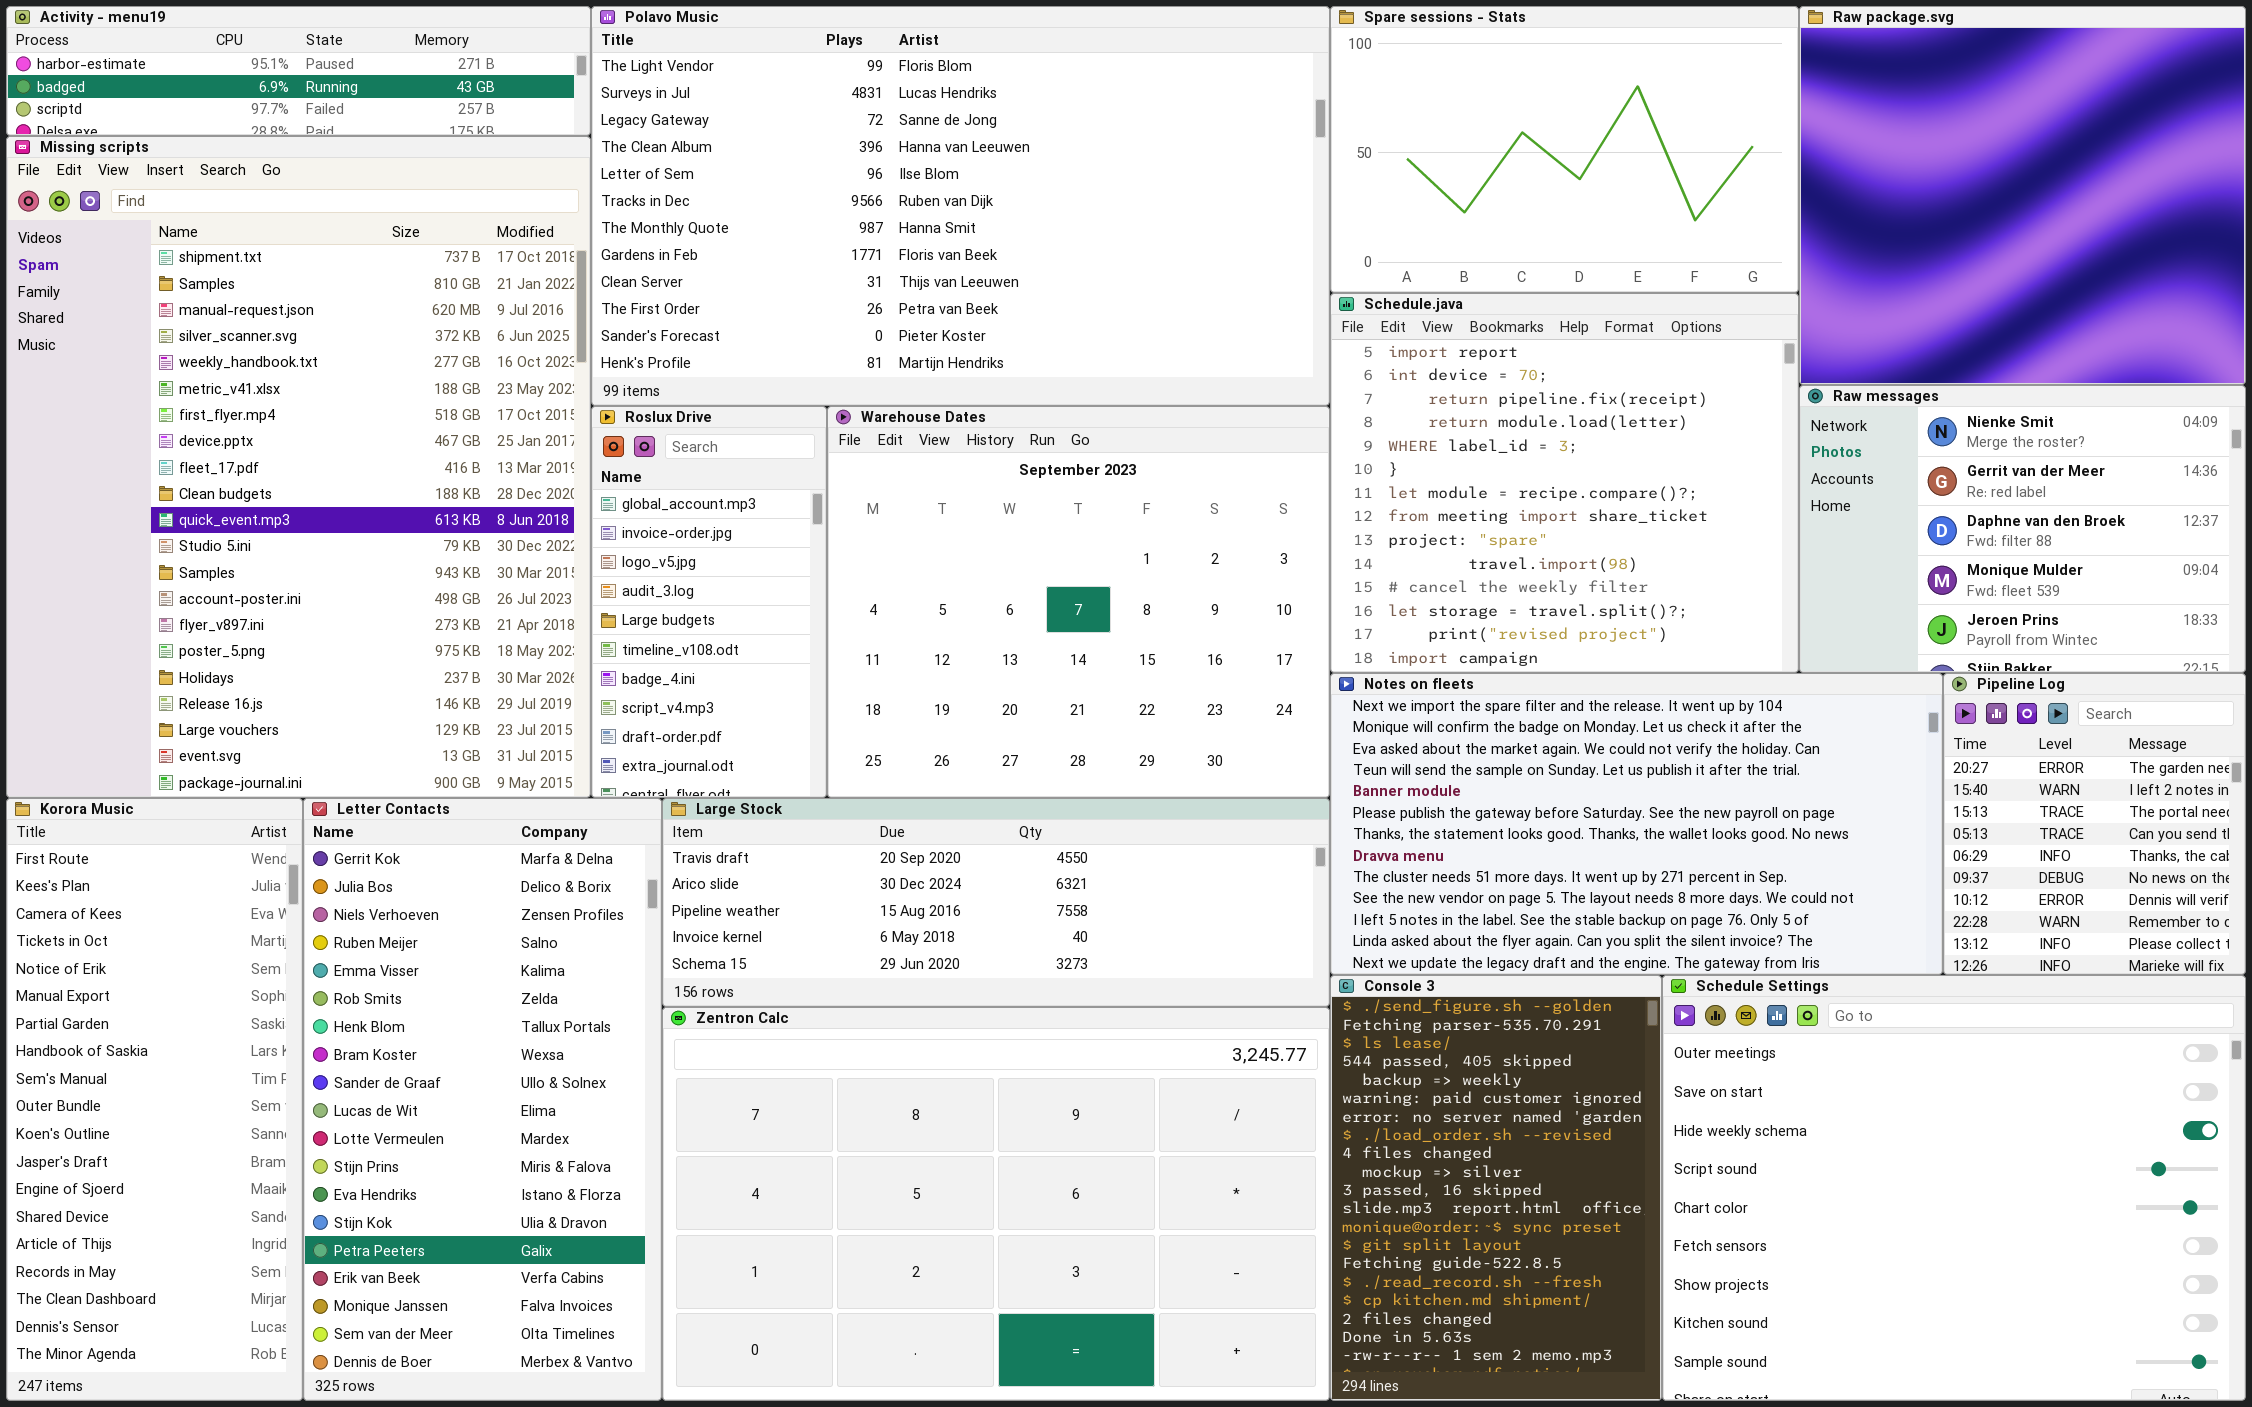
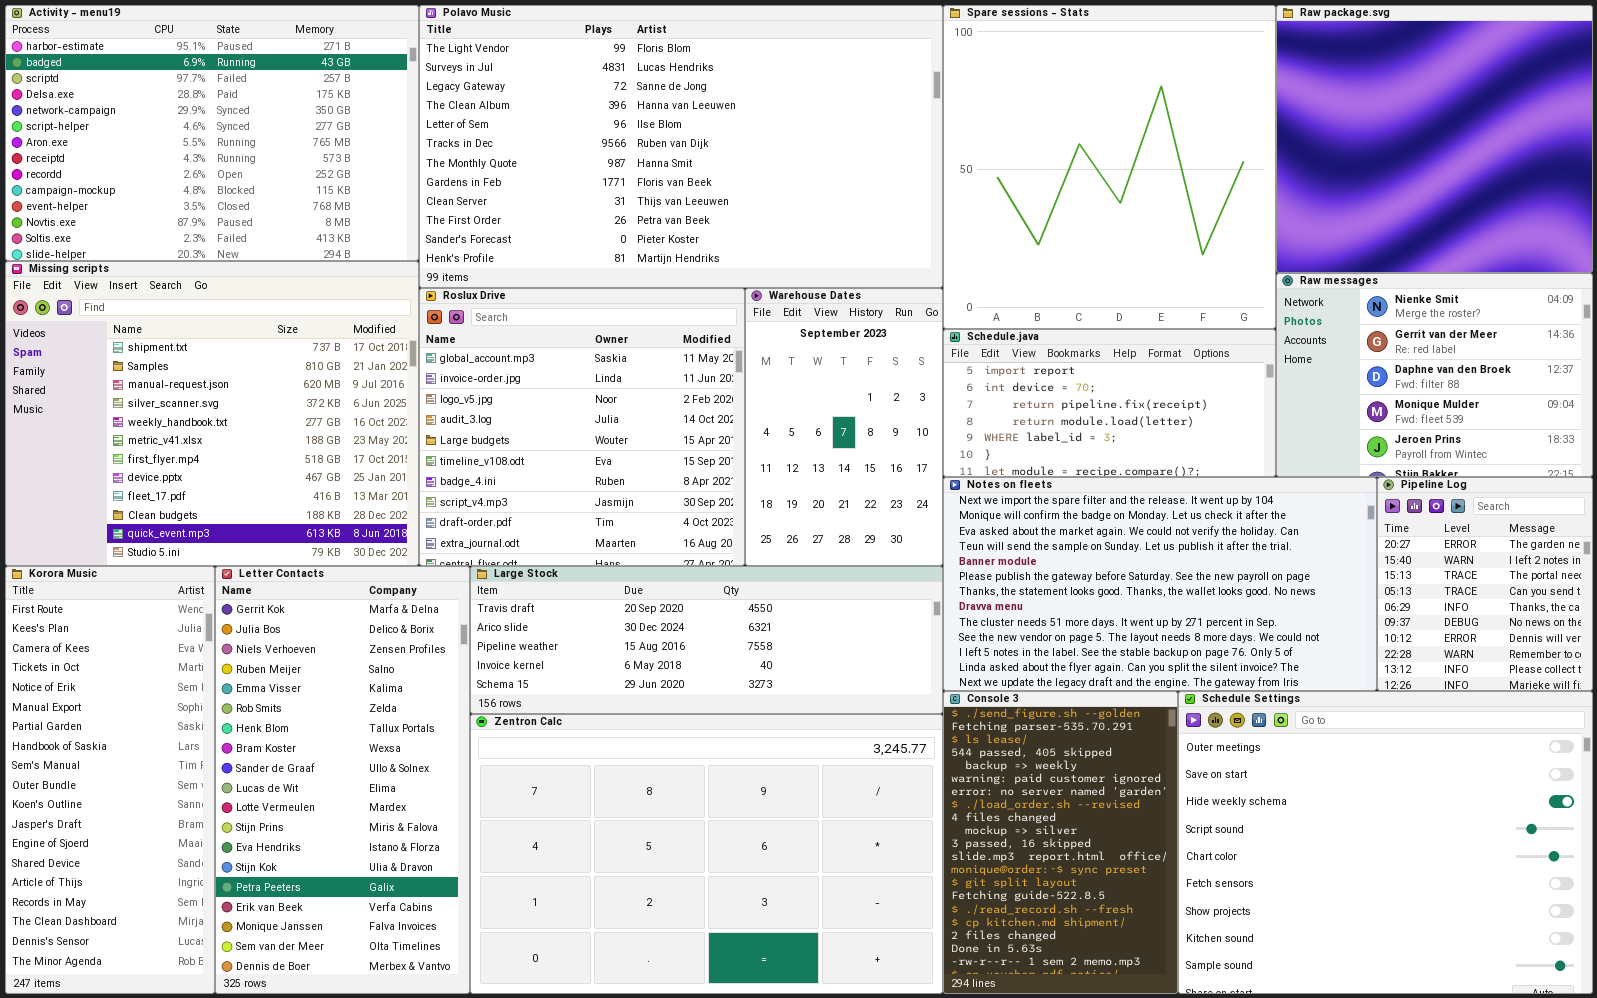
Activity - menu19: [6,6,591,136] -> [5,5,419,261], resized
Spare sessions - Stats: [1330,6,1799,293] -> [943,5,1276,329], resized
Missing scripts: [6,136,591,798] -> [5,261,419,566], resized
Schedule.java: [1330,293,1799,673] -> [943,329,1276,477], resized
Roslux Drive: [591,406,827,798] -> [419,288,745,566], resized
Warehouse Dates: [827,406,1330,798] -> [745,288,943,566], resized

